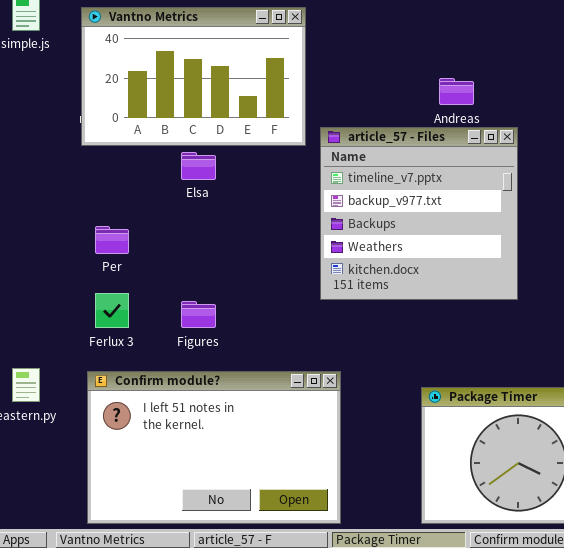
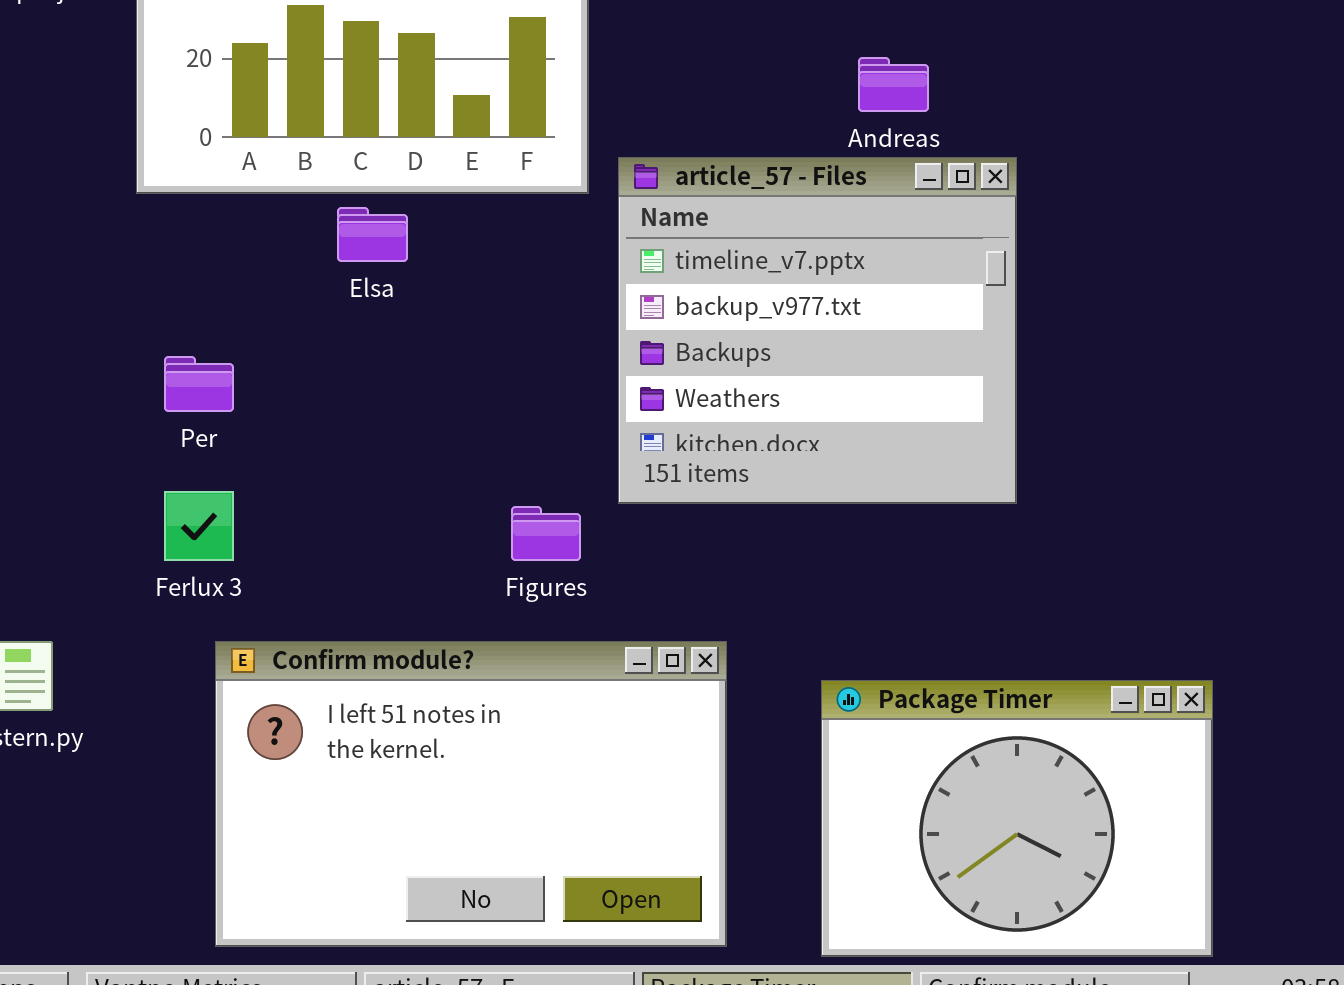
Figures: [181,301,216,328] -> [511,506,581,561], moved
Confirm module?: [87,371,341,524] -> [215,641,727,947], moved

